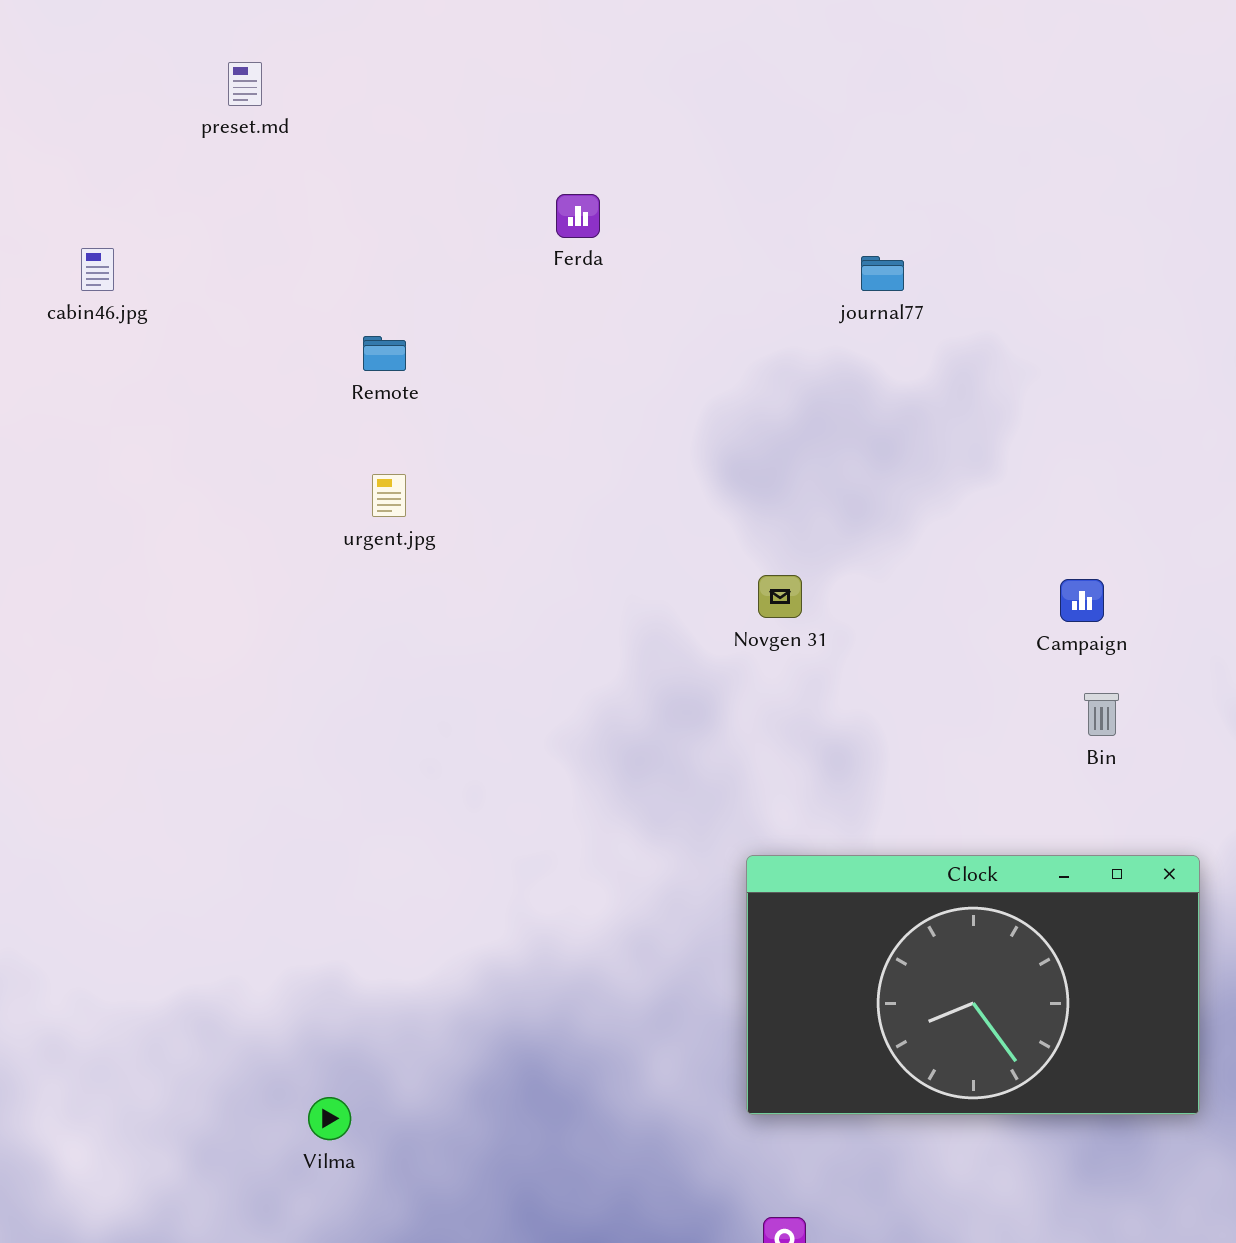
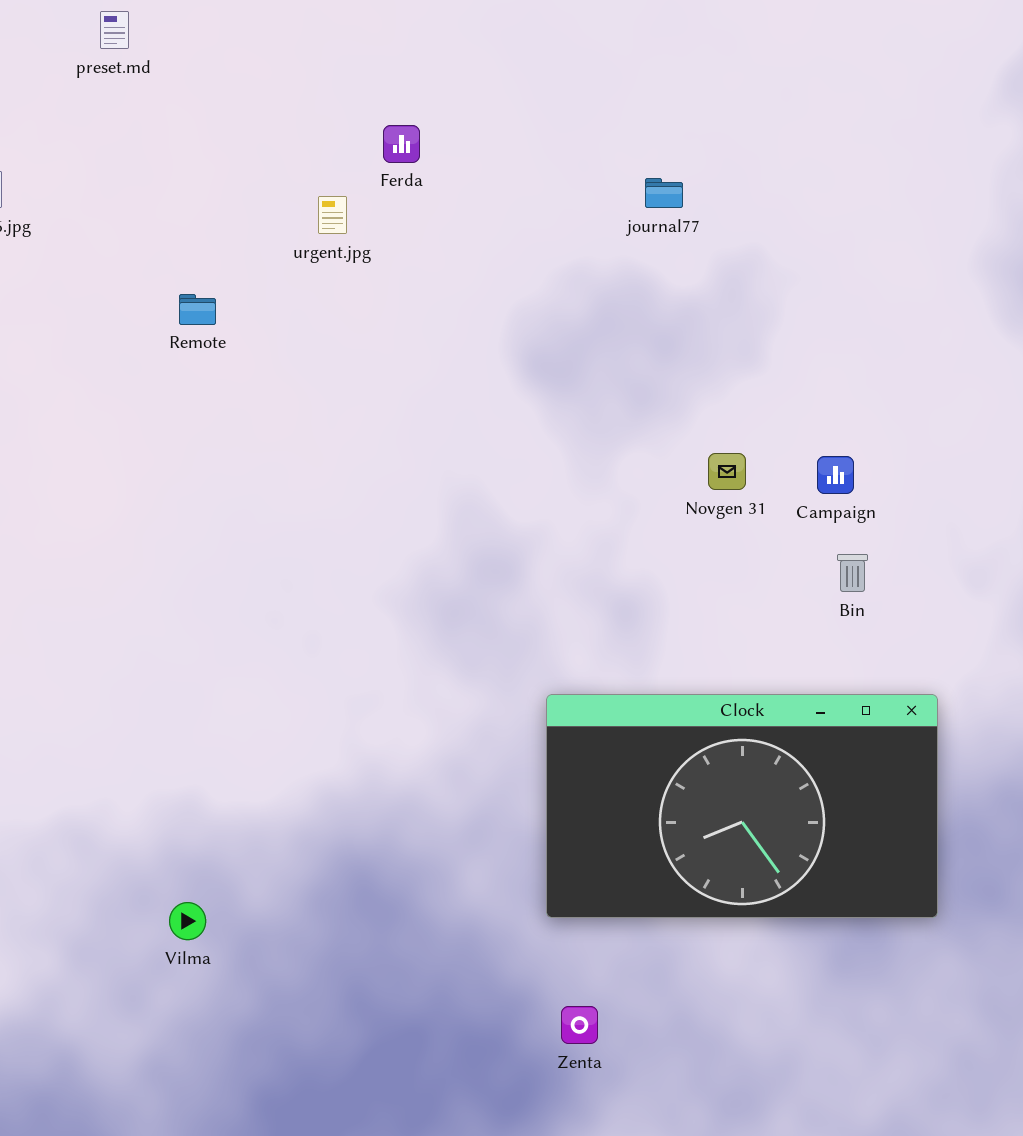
Remote: [363,336,406,371] -> [179,294,216,325], moved
urgent.jpg: [372,474,406,517] -> [318,196,347,234], moved
Novgen 31: [758,575,802,618] -> [708,453,746,490], moved

